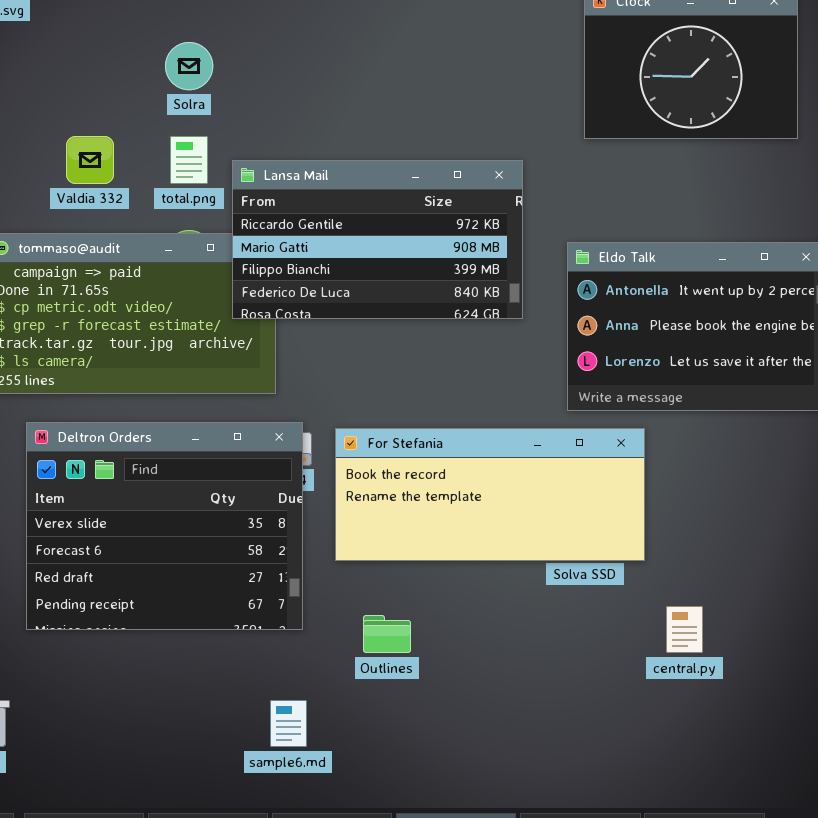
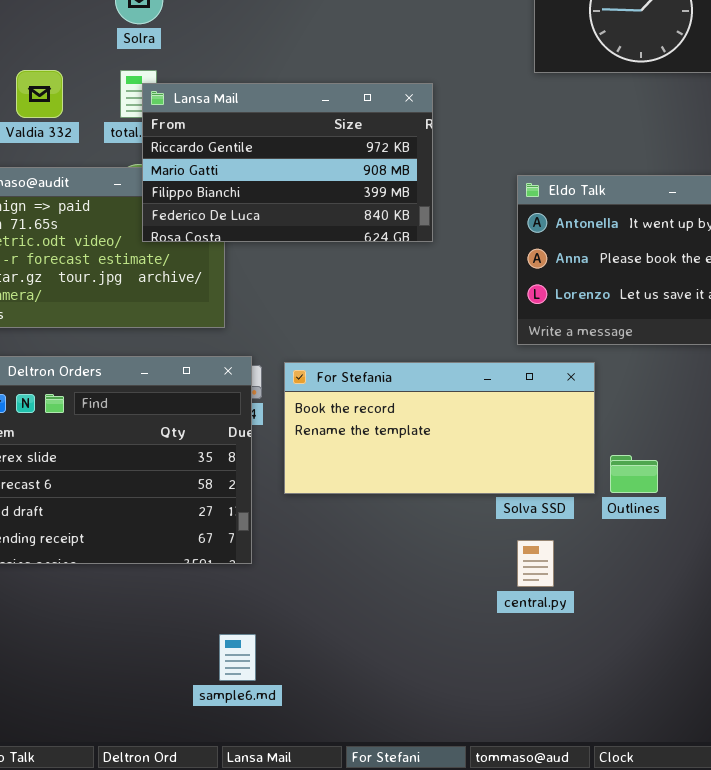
Lansa Mail: [232,160,523,319] -> [142,83,433,242], moved
central.py: [666,606,703,653] -> [517,540,554,587], moved
Outlines: [363,615,411,653] -> [610,455,658,493], moved

